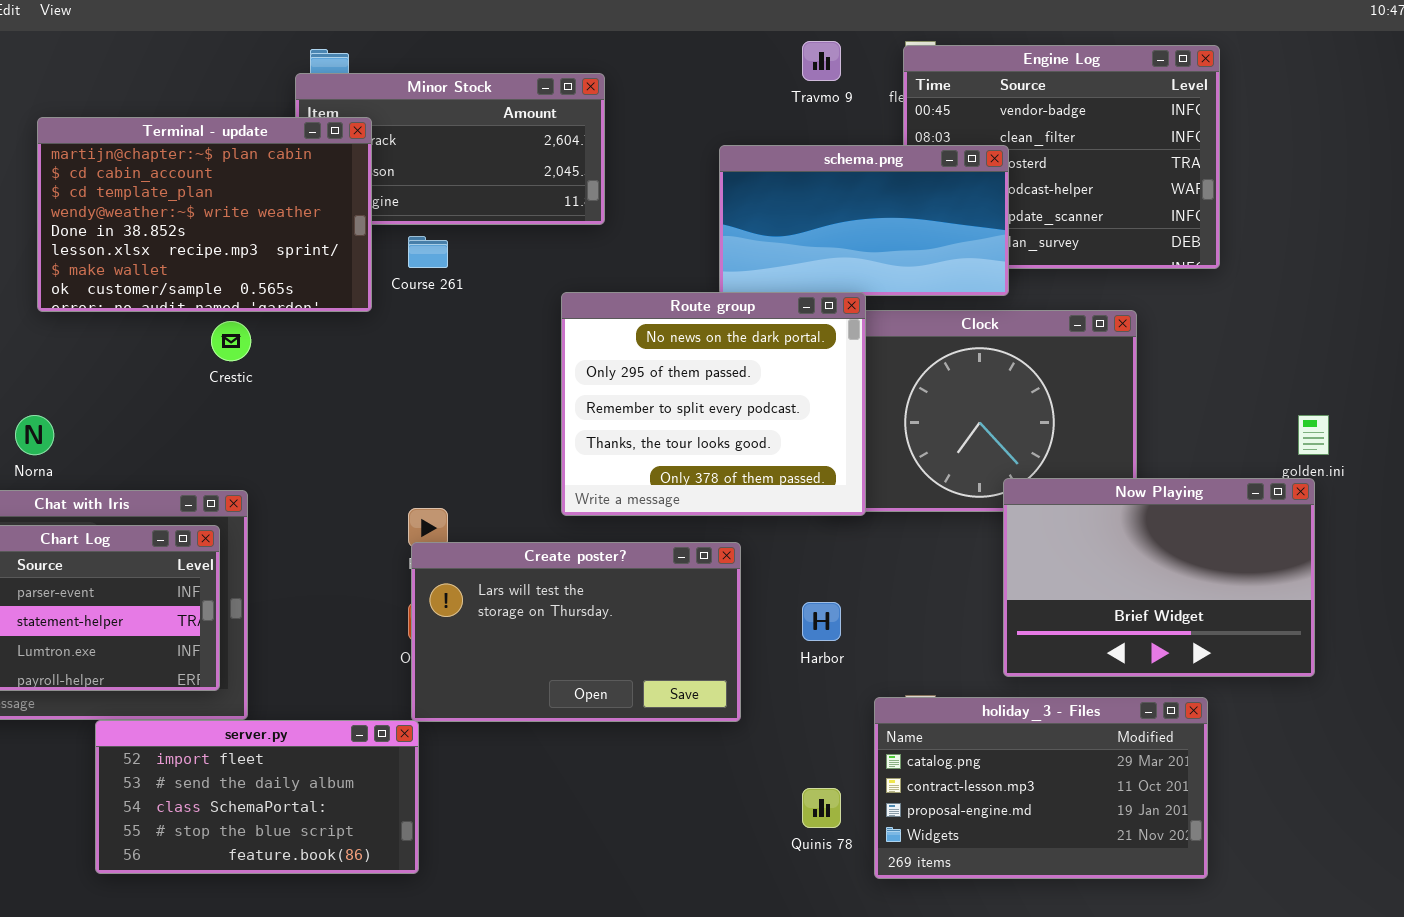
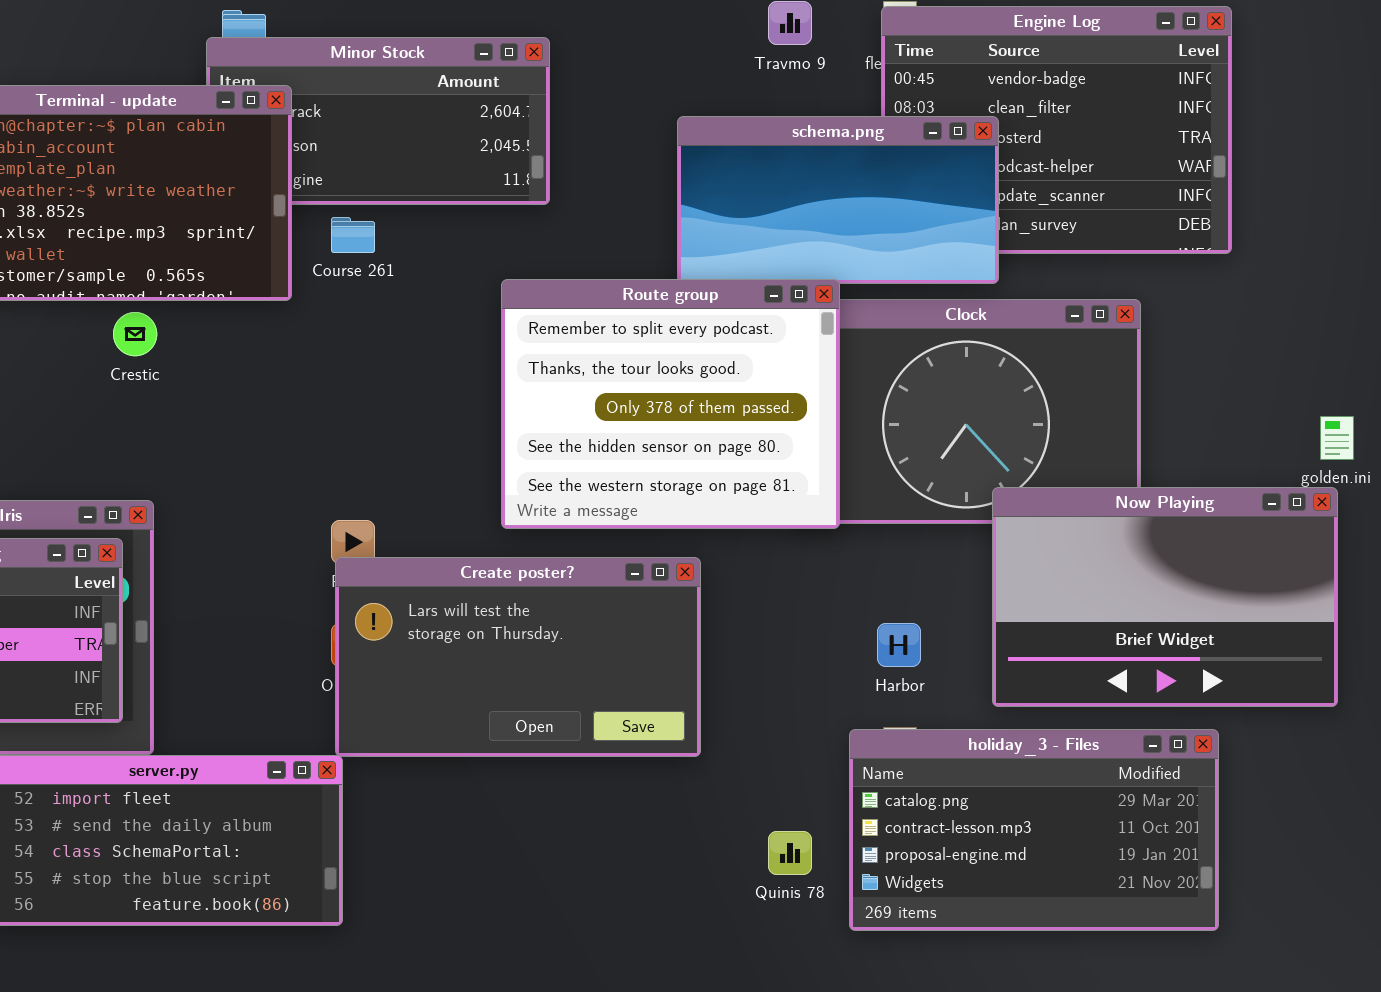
Route group: [561,292,866,516] -> [501,279,840,529], scrolled down 2 rows
Harbor: [802,602,841,641] -> [877,623,921,667], moved

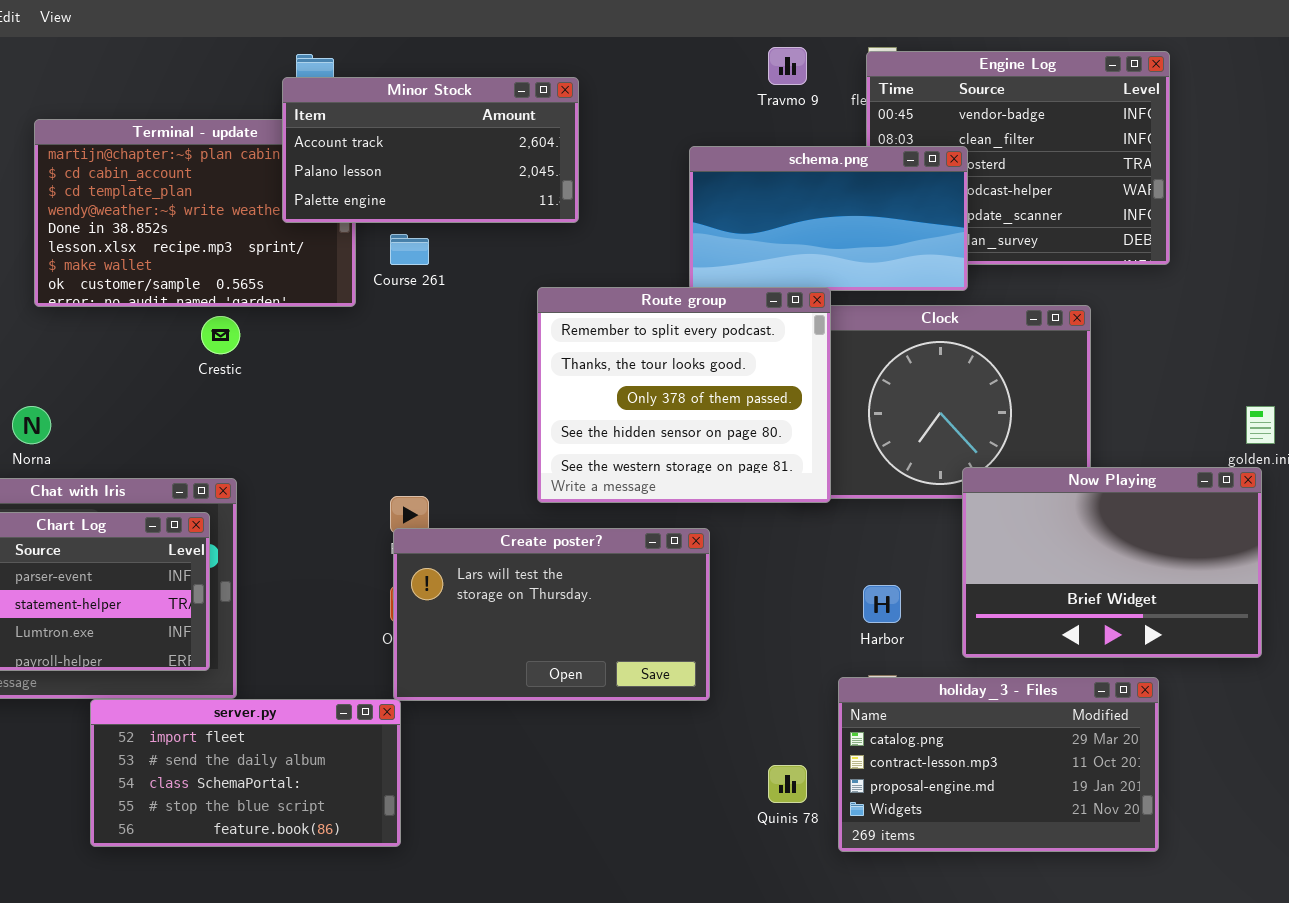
Minor Stock: [206,37,550,205] -> [282,77,579,223], raised

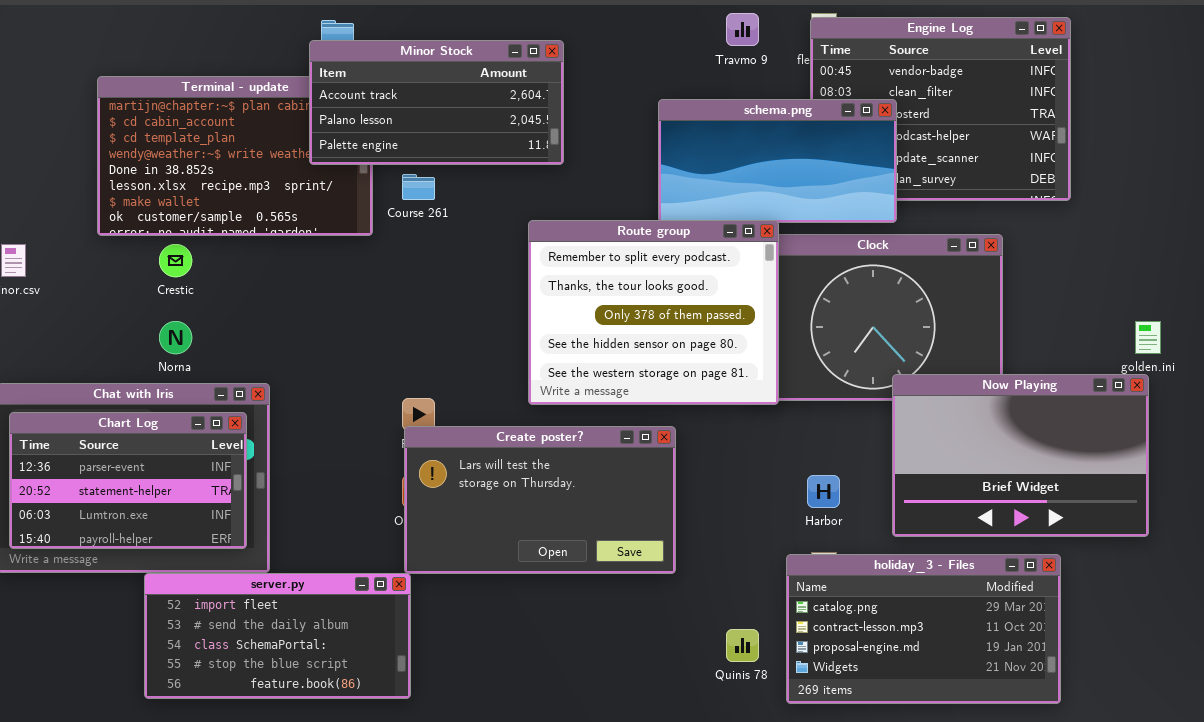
Crestic: [201,316,240,354] -> [159,244,192,277], moved
Norna: [12,406,51,444] -> [159,321,192,354], moved

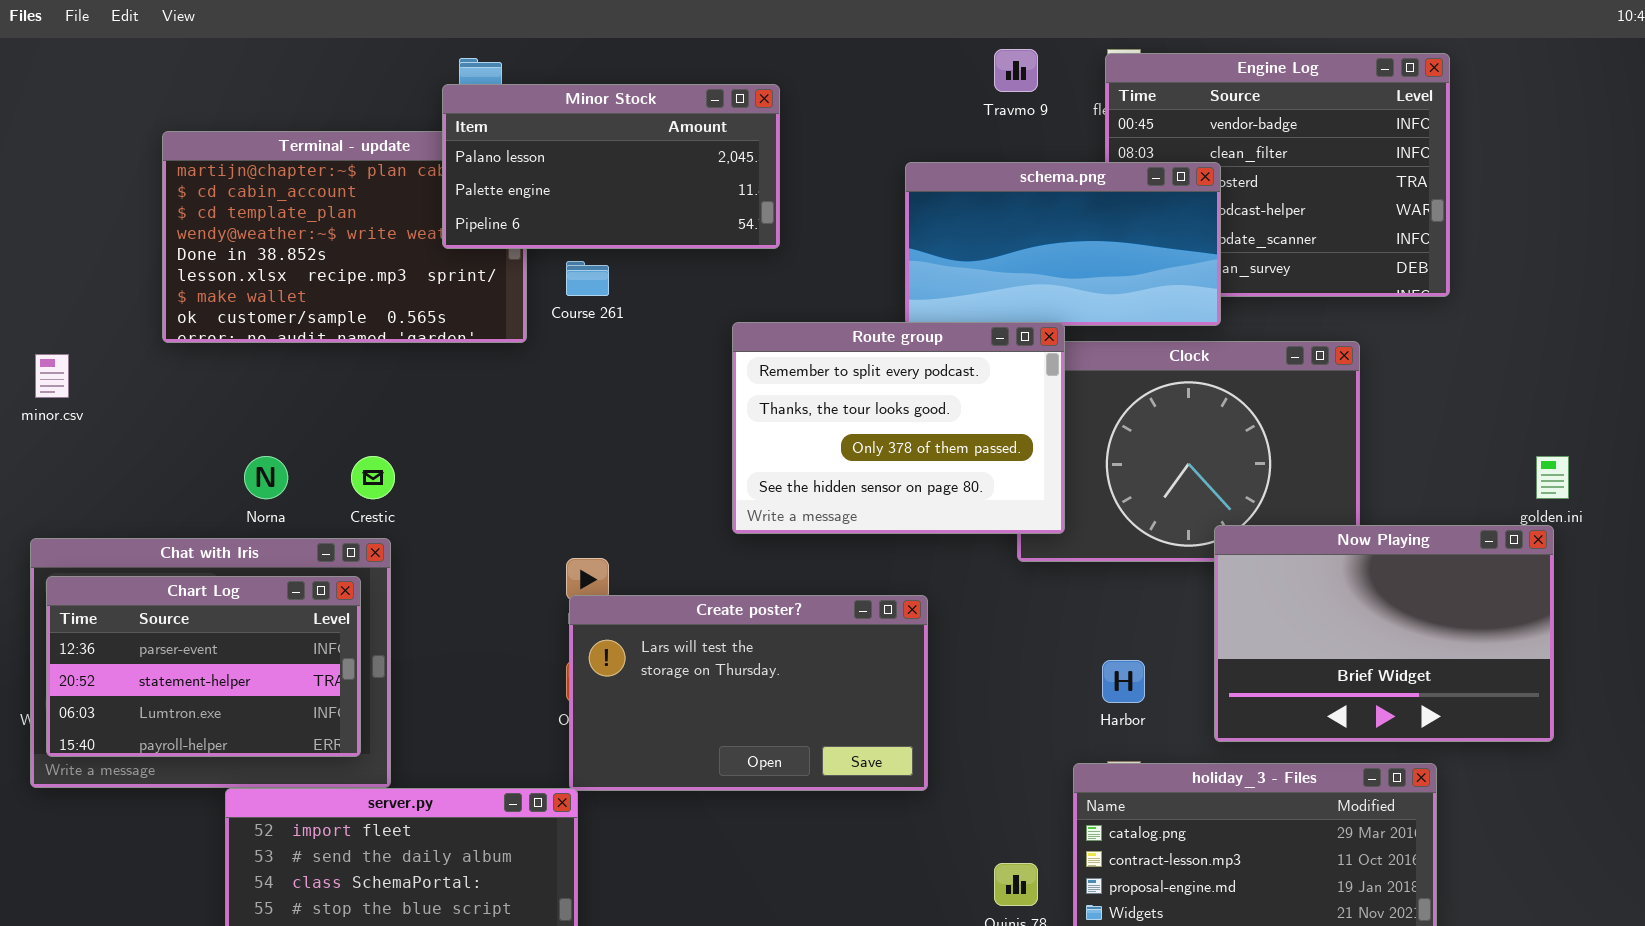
Minor Stock: [309,40,564,165] -> [442,84,780,249], scrolled down 1 row
Route group: [528,220,779,405] -> [732,322,1065,534], resized
Crestic: [159,244,192,277] -> [351,456,395,499], moved

